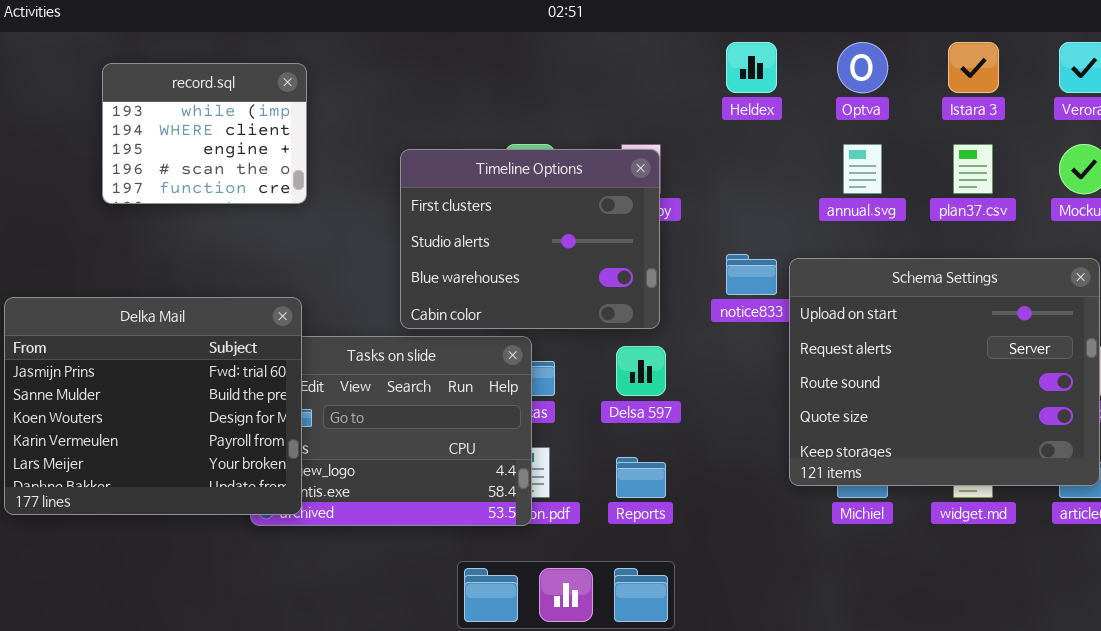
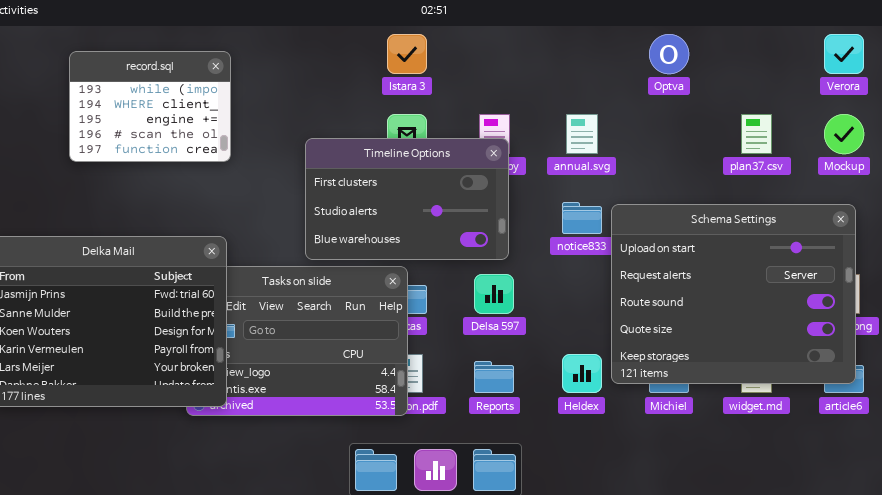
Heldex: [726,42,777,93] -> [562,354,602,393], moved
Istara 3: [948,42,999,93] -> [387,34,427,74], moved
annual.svg: [843,144,882,194] -> [566,114,598,154], moved
Timeline Options: [400,149,660,329] -> [305,138,509,260], resized

